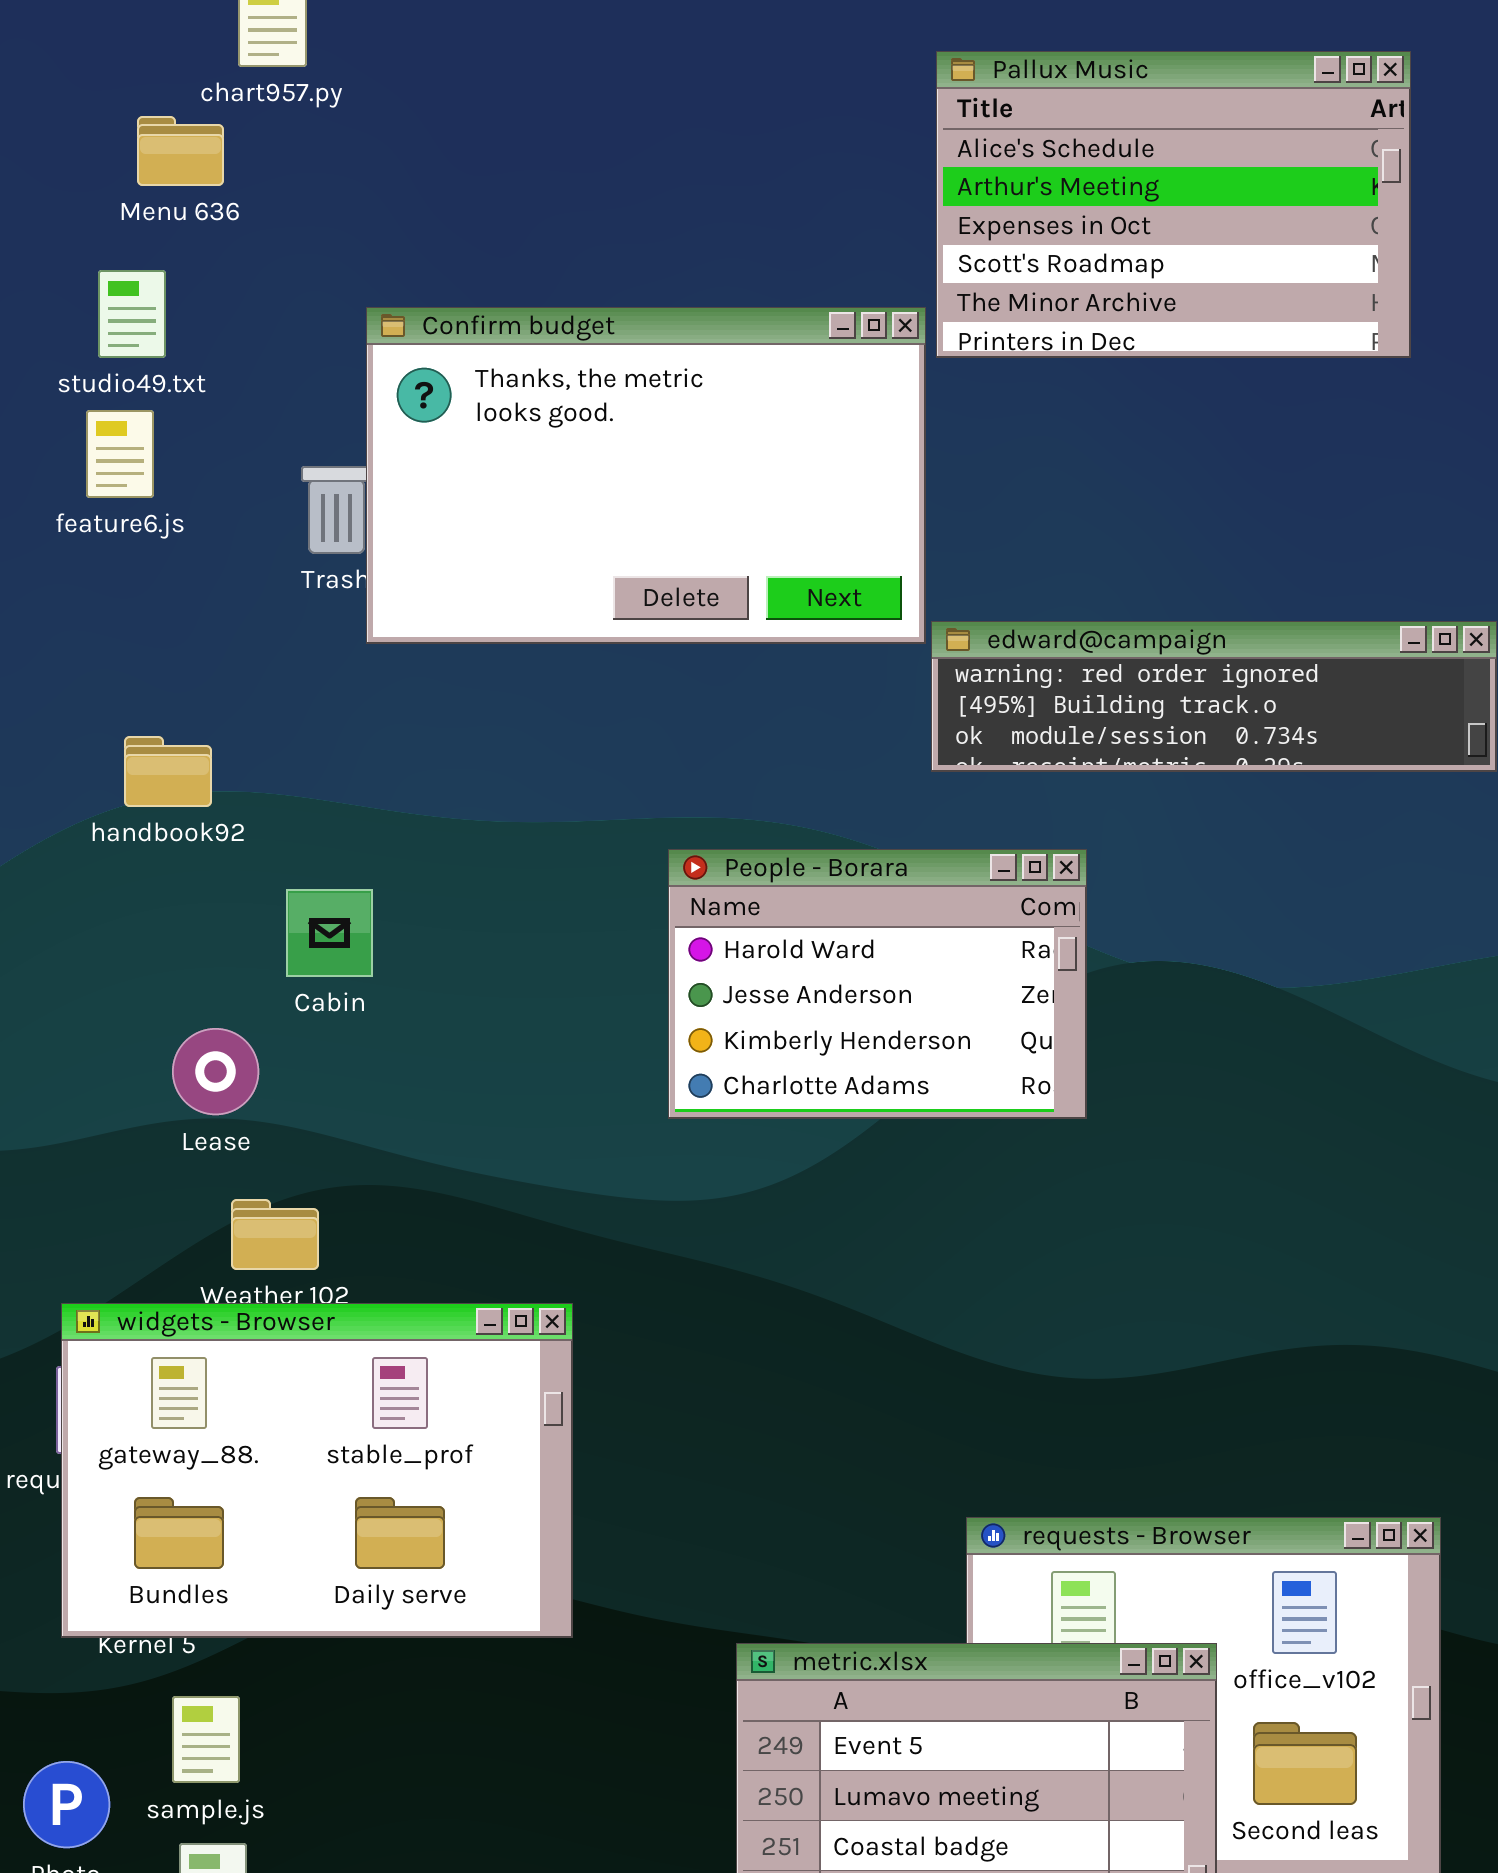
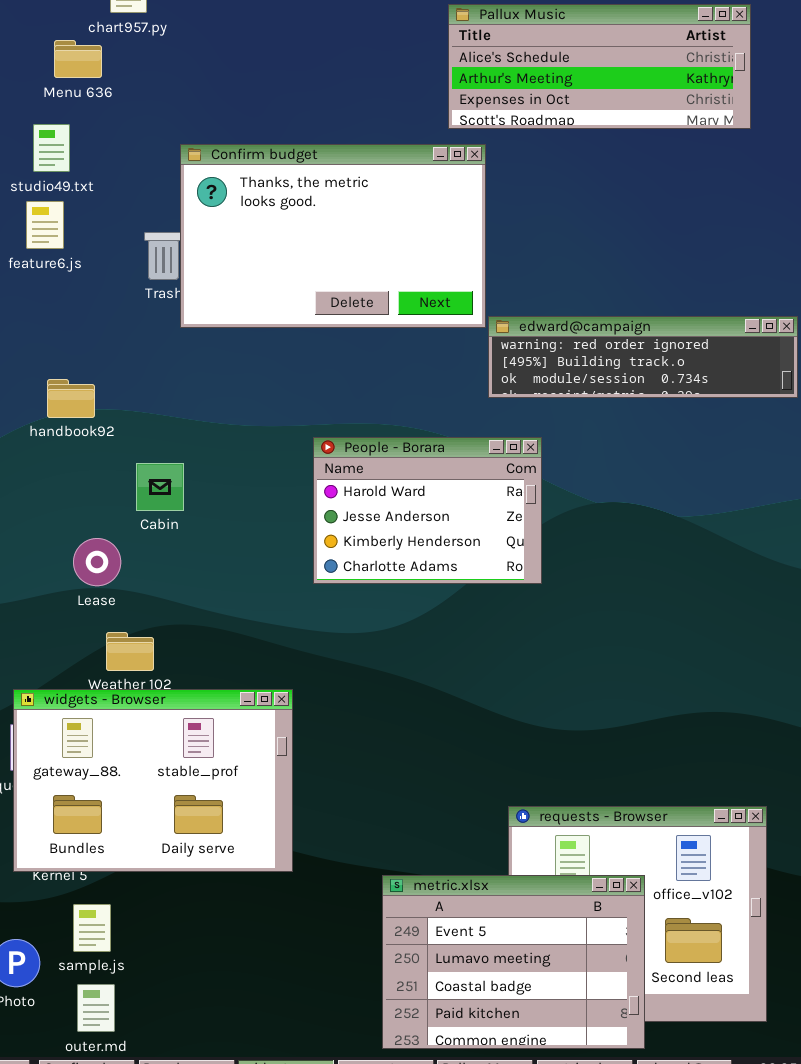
Pallux Music: [936,51,1411,358] -> [448,4,751,129], resized
People - Borara: [668,849,1087,1119] -> [313,437,542,584], moved

